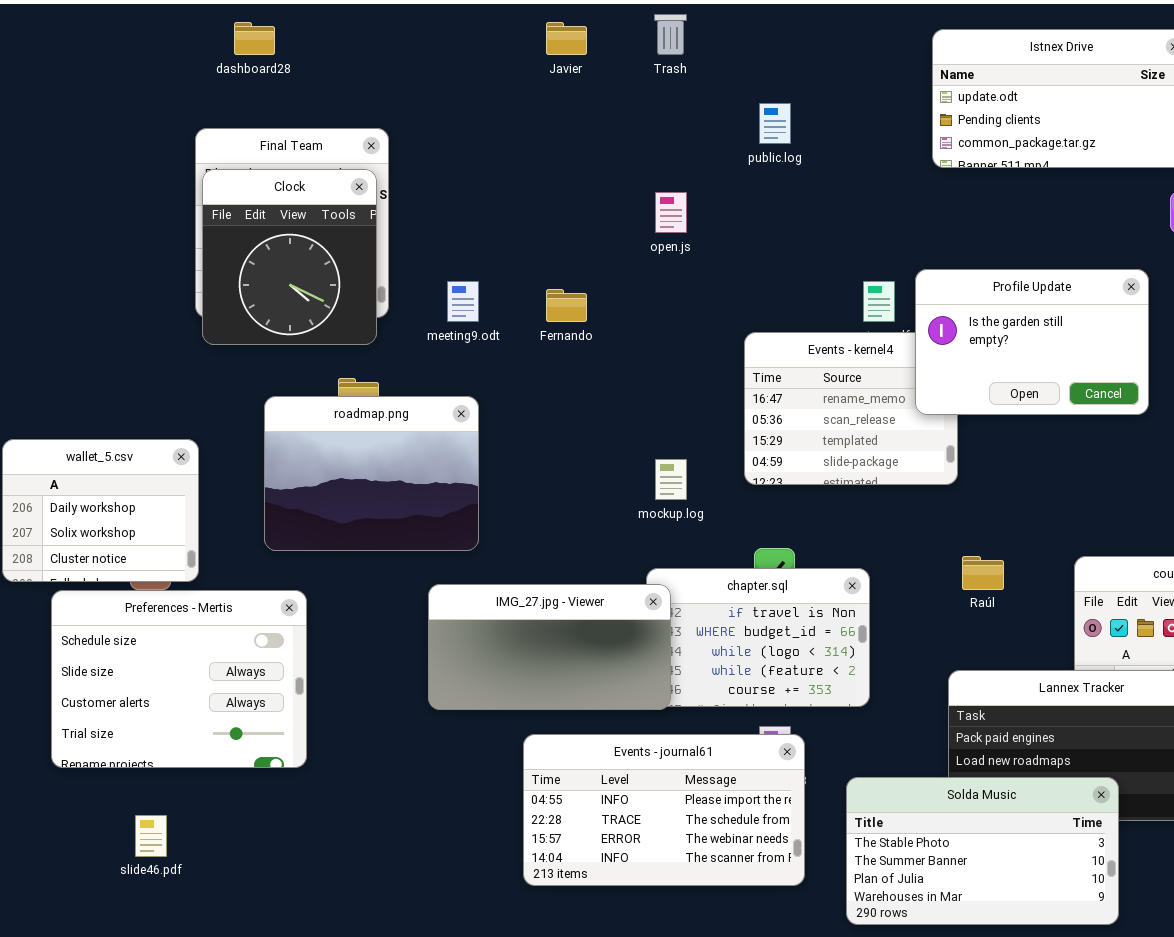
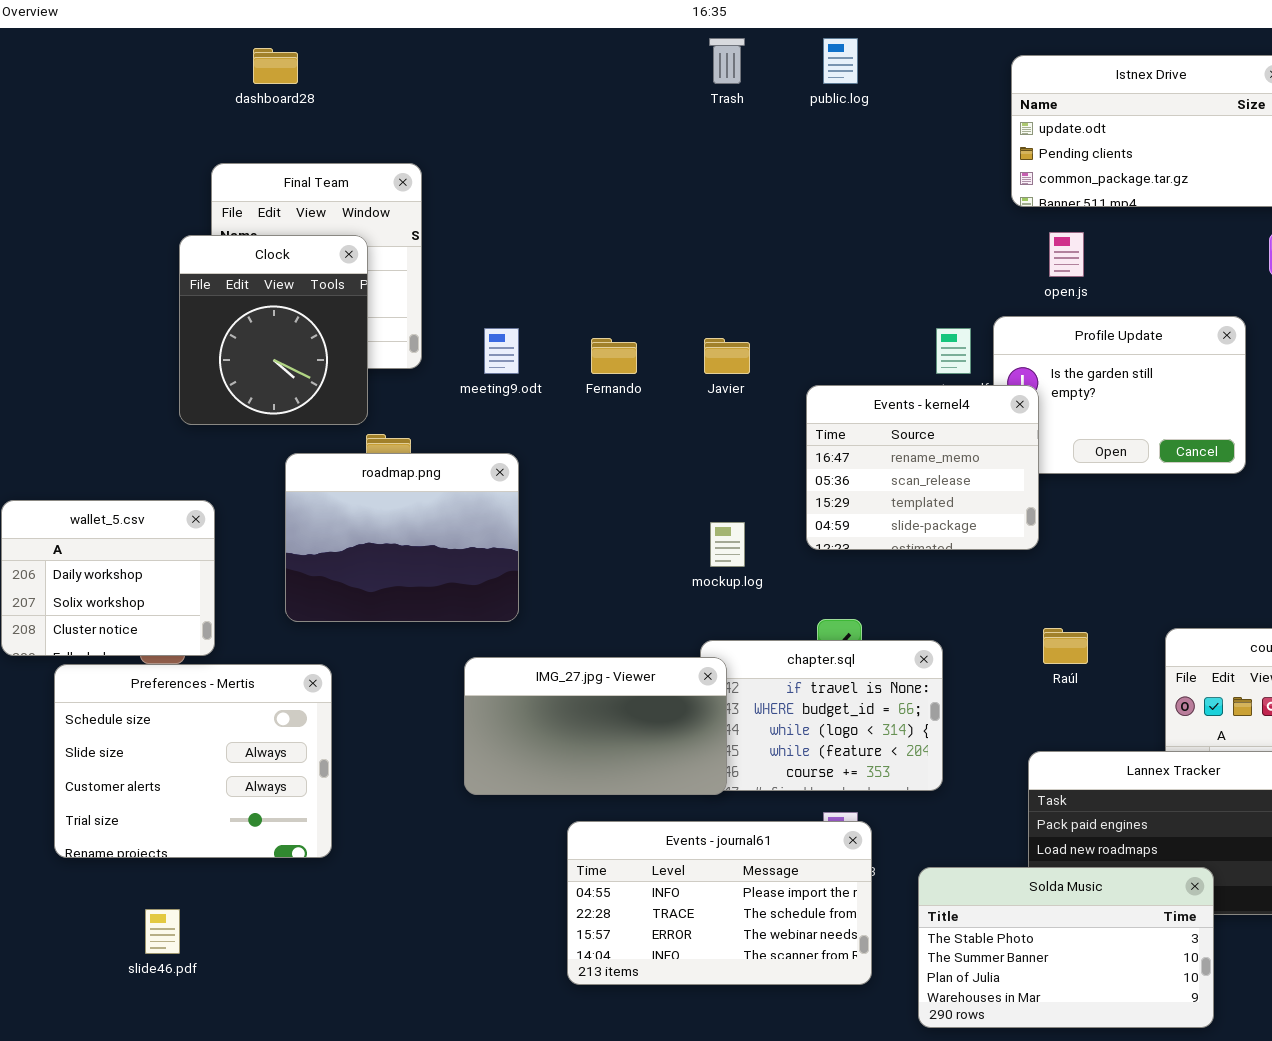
Javier: [546,22,587,55] -> [704,338,750,374], moved
public.log: [759,103,791,144] -> [823,38,858,84], moved
Clock: [202,169,377,345] -> [179,235,368,425], moved
open.js: [655,192,687,233] -> [1049,232,1084,277], moved
Events - kernel4: [744,332,958,485] -> [806,385,1039,550], raised

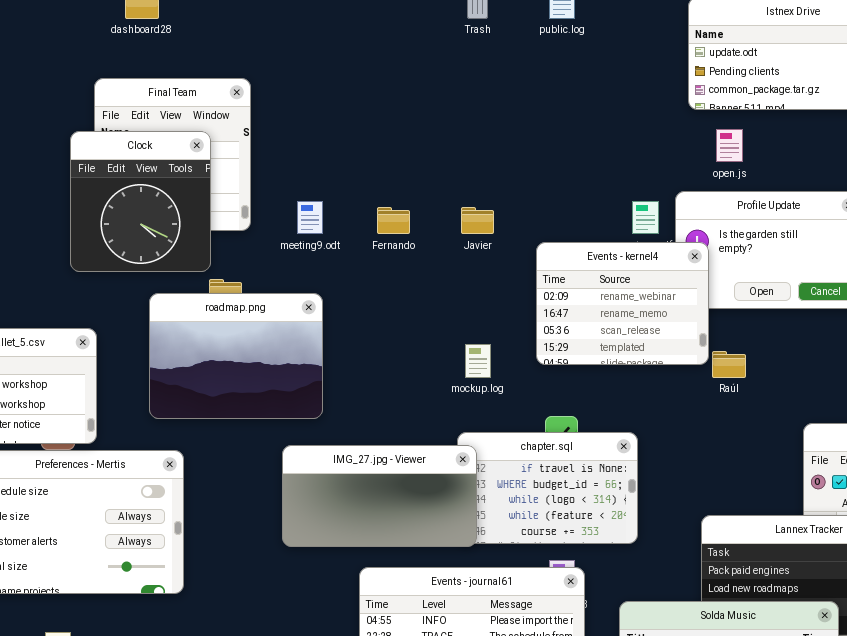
Events - kernel4: [806,385,1039,550] -> [536,242,709,365], scrolled up 1 row
Raúl: [1043,628,1088,664] -> [712,351,746,378], moved

